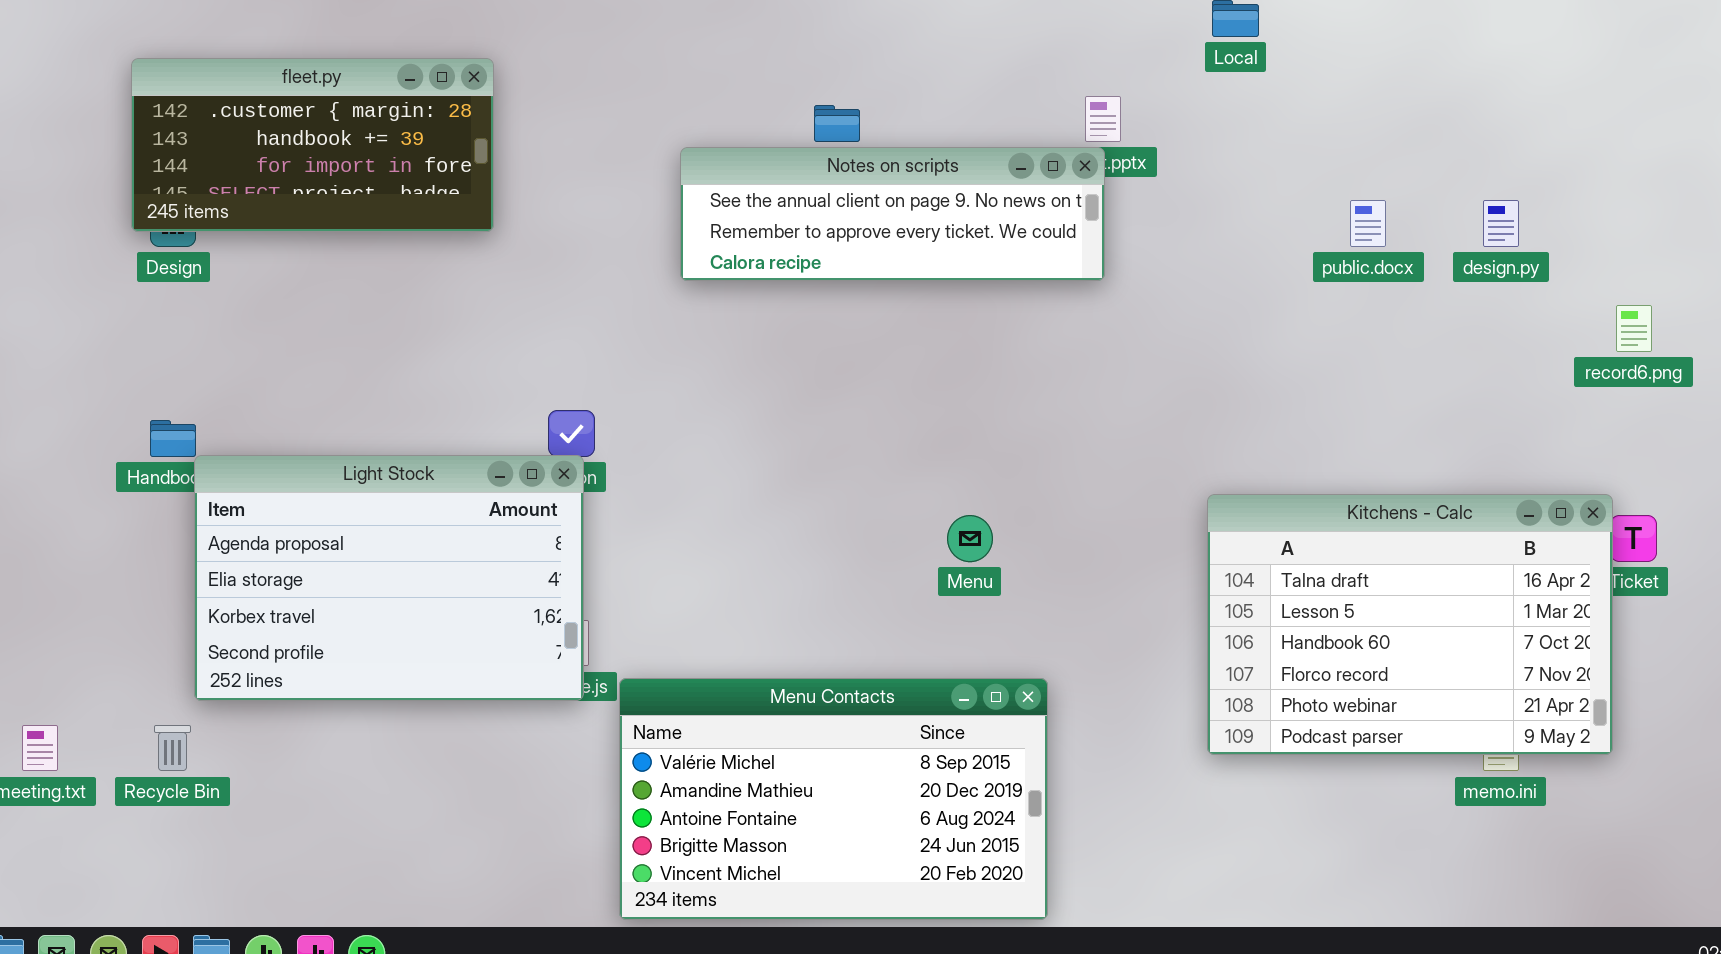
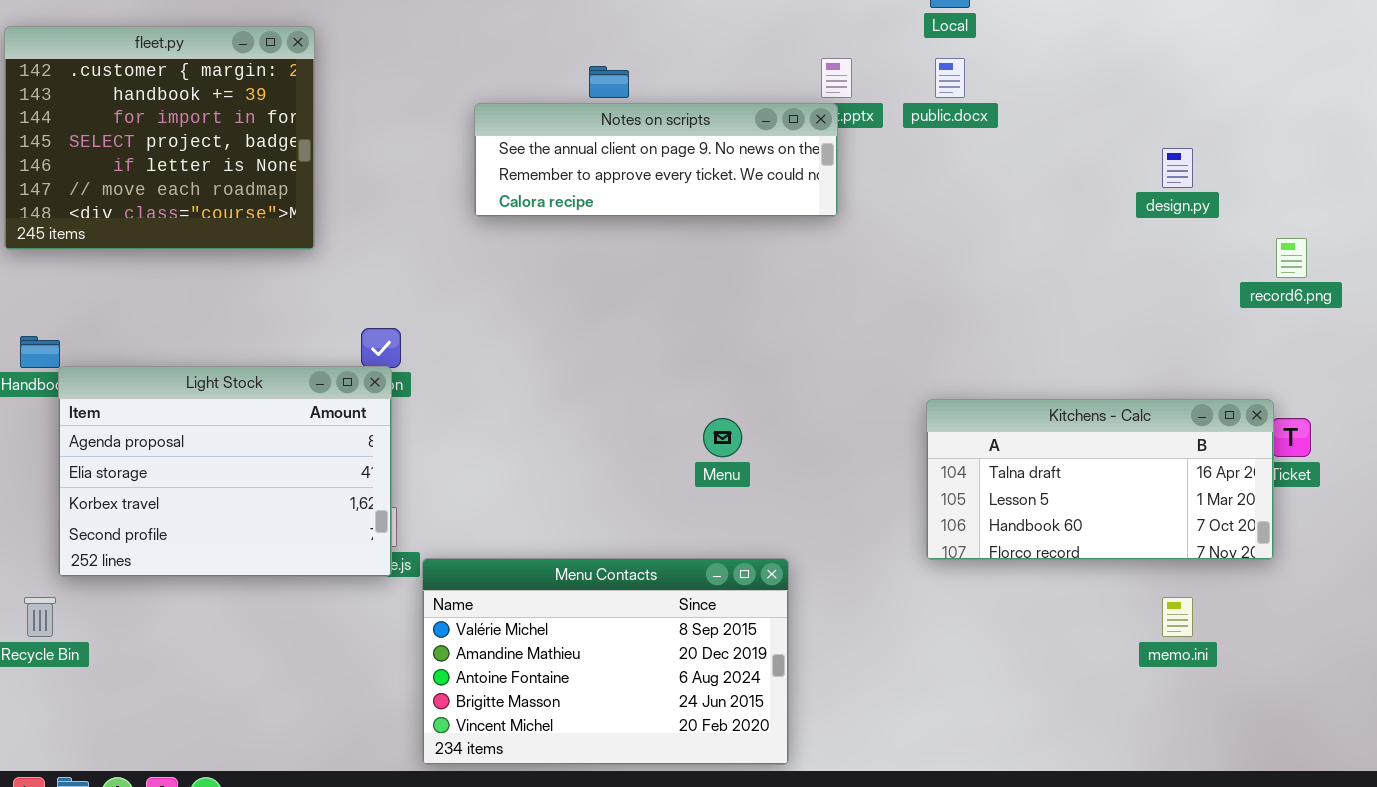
fleet.py: [131,58,494,232] -> [4,26,315,250], resized
public.docx: [1350,200,1386,247] -> [935,58,965,98], moved
Kitchens - Calc: [1207,494,1613,755] -> [926,399,1274,560], resized

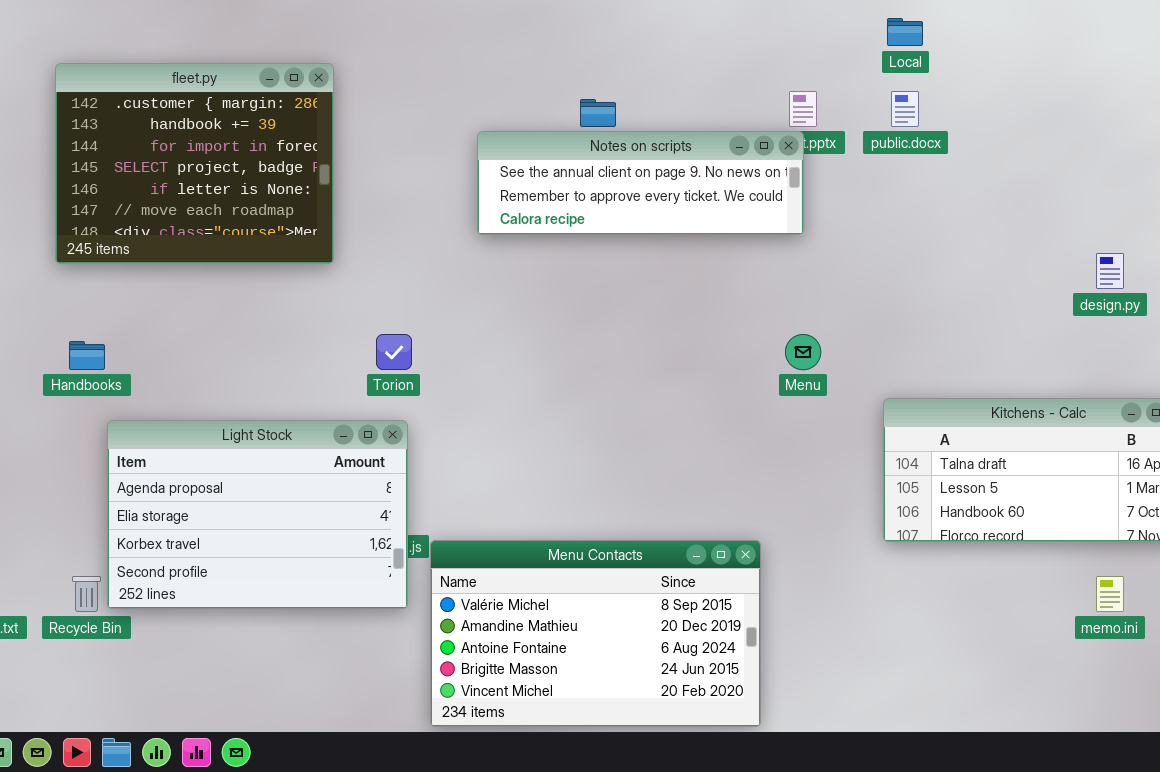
design.py: [1162,148,1193,188] -> [1096,253,1124,289], moved
Light Stock: [58,366,392,577] -> [107,420,408,609], moved
Menu: [703,418,742,457] -> [785,334,821,370], moved

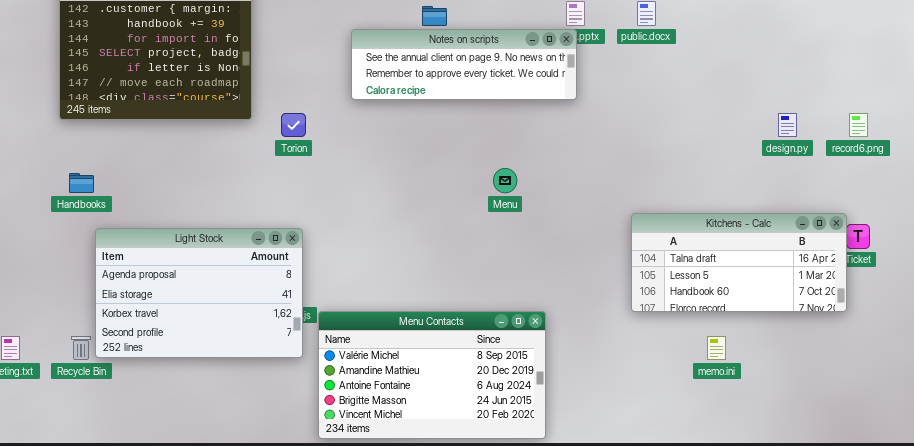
Torion: [376,334,412,370] -> [281,113,306,137], moved
Menu: [785,334,821,370] -> [493,168,517,193], moved
memo.ini: [1096,576,1124,612] -> [707,336,726,360], moved

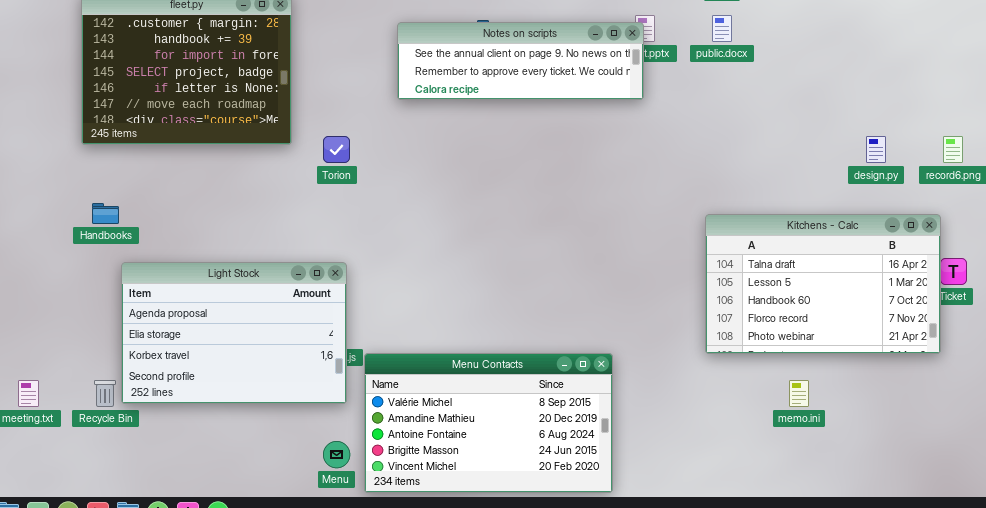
Notes on scripts: [351,29,577,100] -> [397,22,644,100], moved
Menu: [493,168,517,193] -> [323,441,350,468], moved
Kitchens - Calc: [631,213,847,312] -> [705,214,941,354], resized

